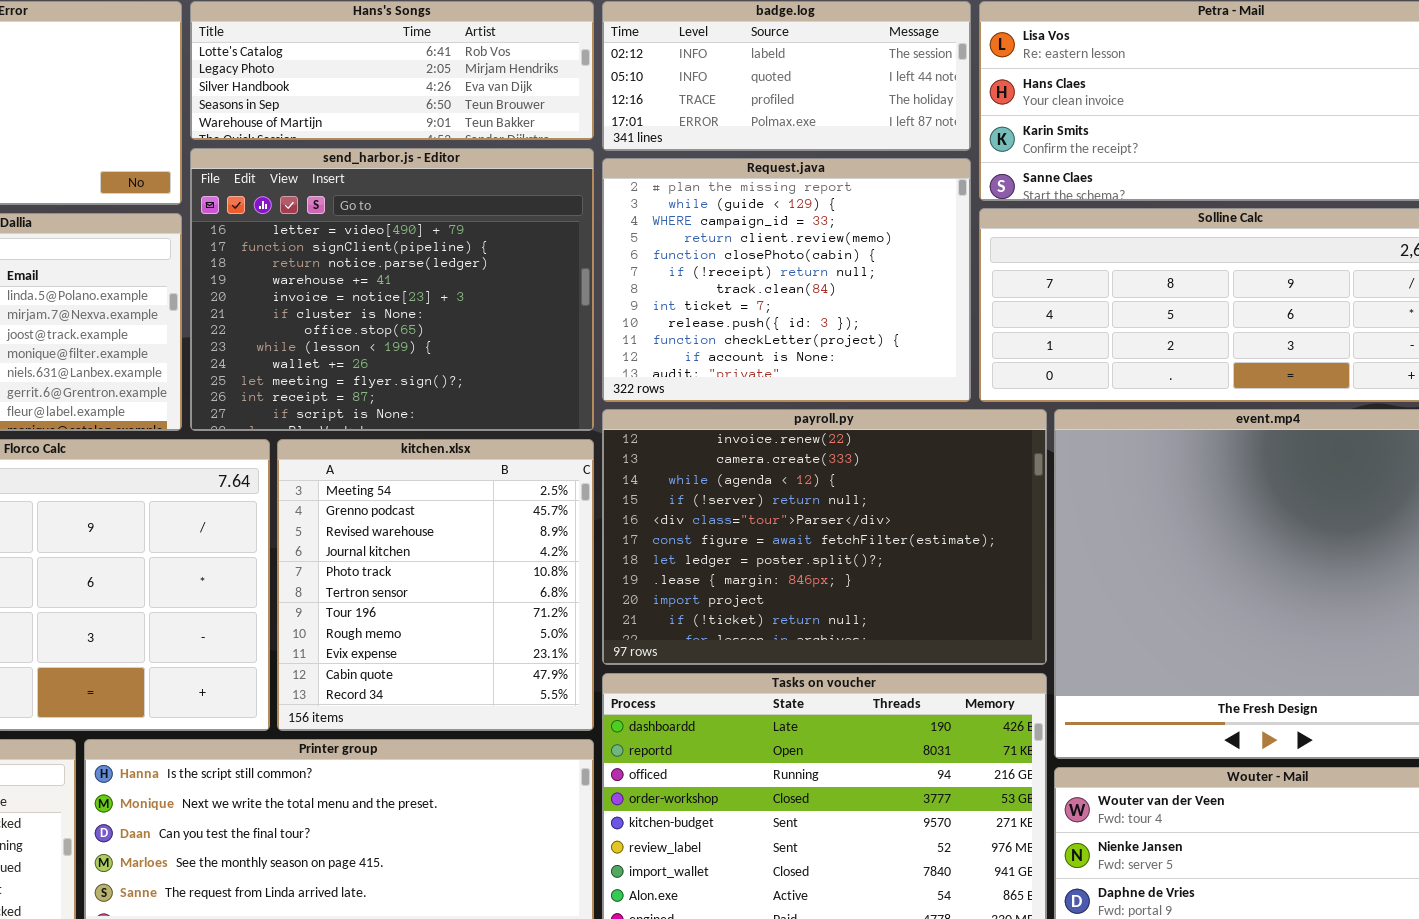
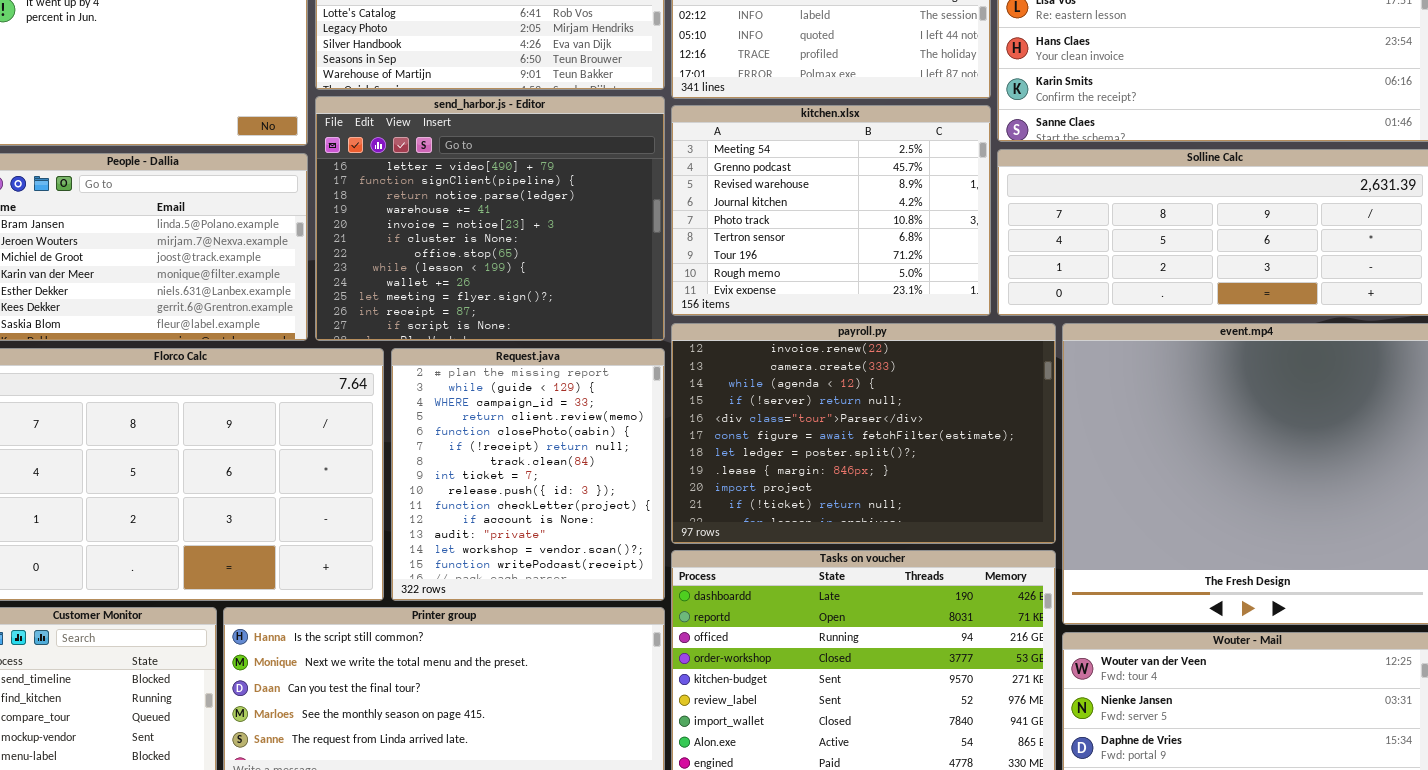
Request.java: [602,158,971,402] -> [391,348,665,601], moved, resized
kitchen.xlsx: [277,439,594,731] -> [671,105,991,316], moved, resized

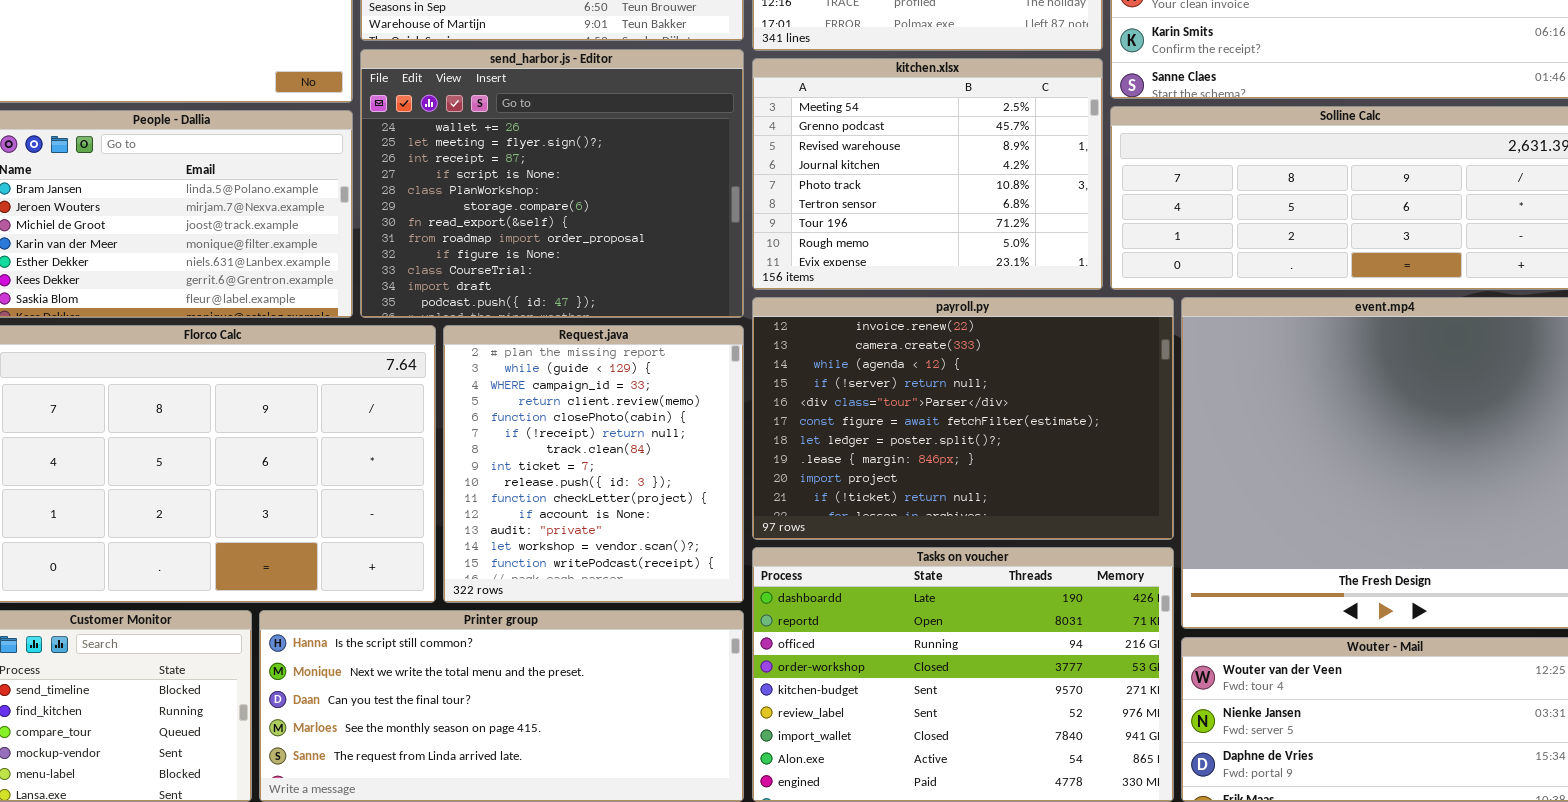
send_harbor.js - Editor: [315,96,665,341] -> [360,49,744,318], scrolled down 8 rows

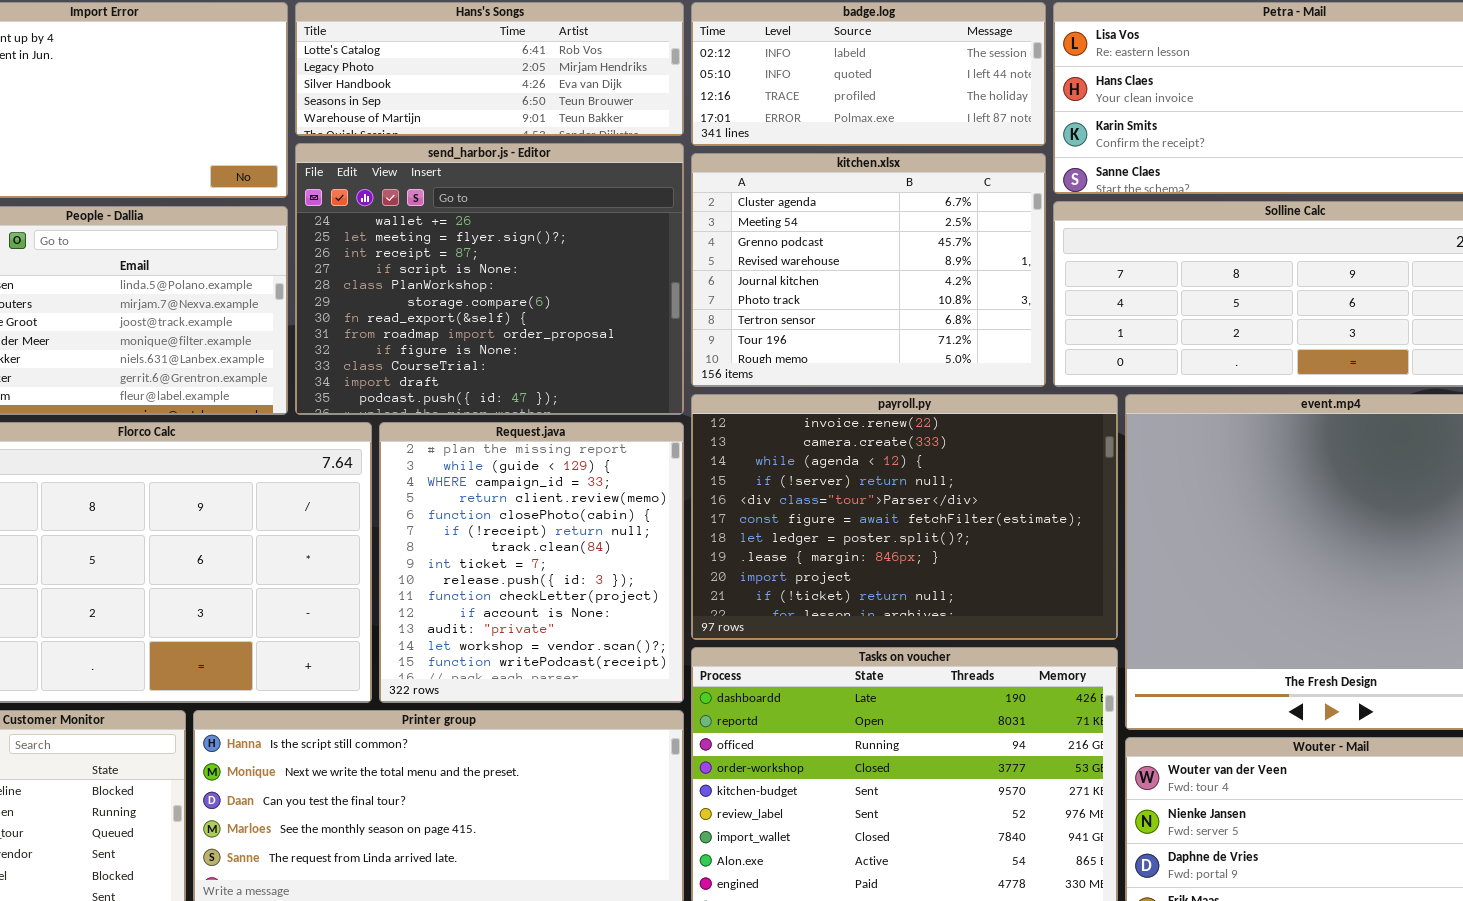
kitchen.xlsx: [752,58,1103,290] -> [691,153,1046,387], scrolled up 1 row

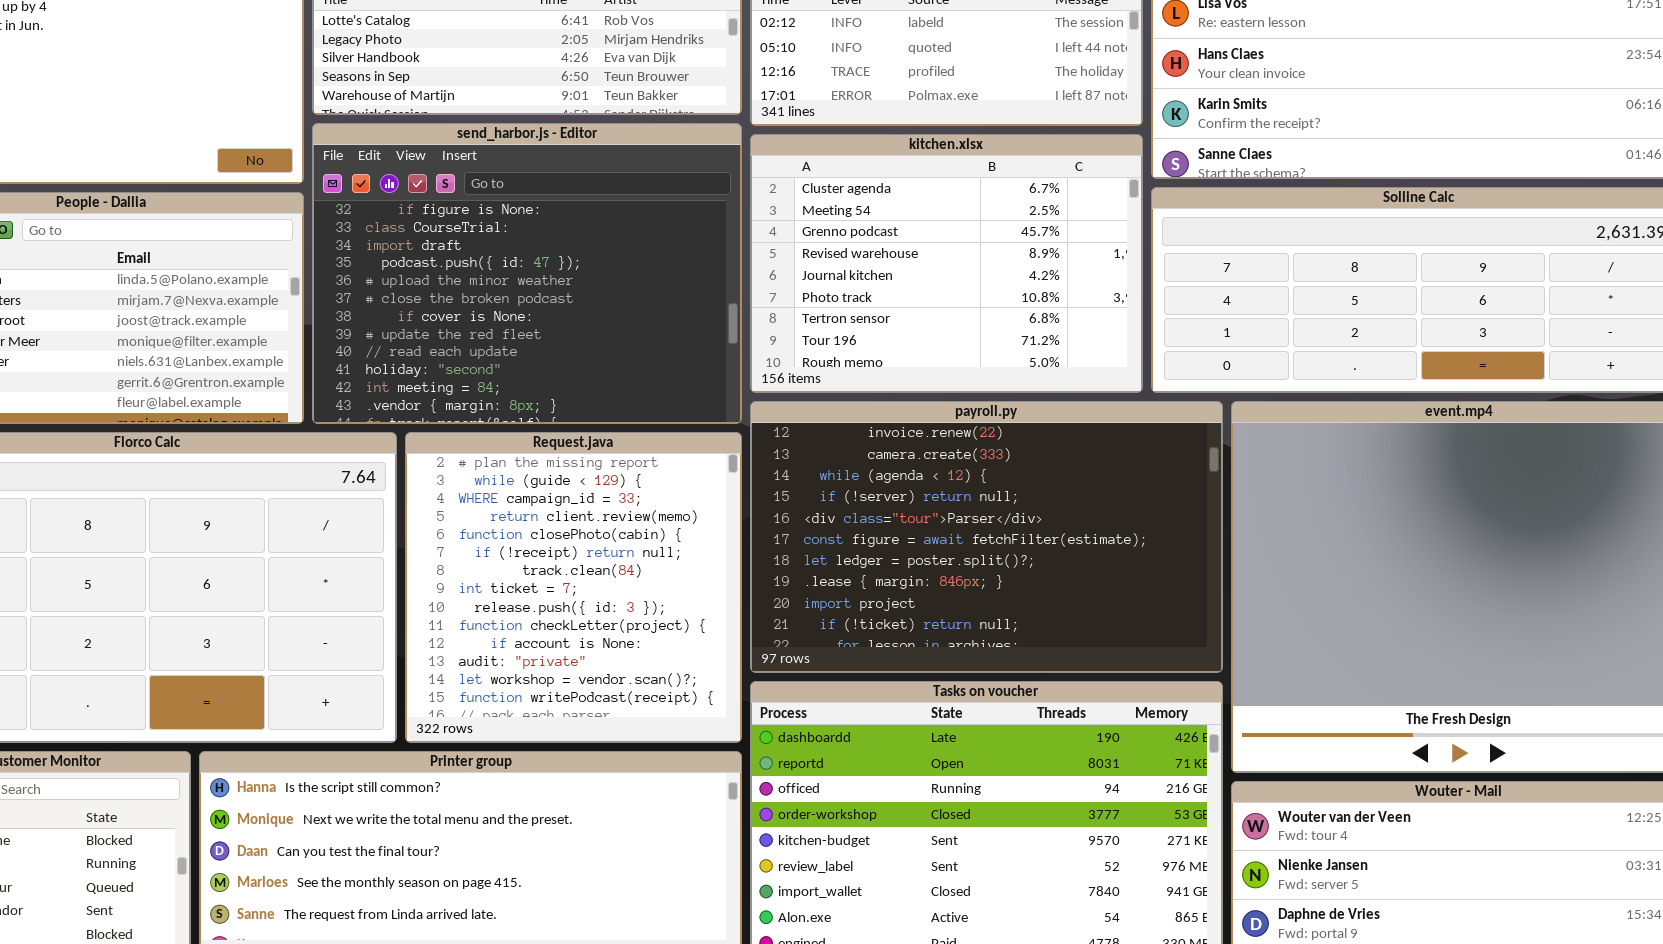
send_harbor.js - Editor: [295,143,684,415] -> [312,123,742,424], scrolled down 8 rows

